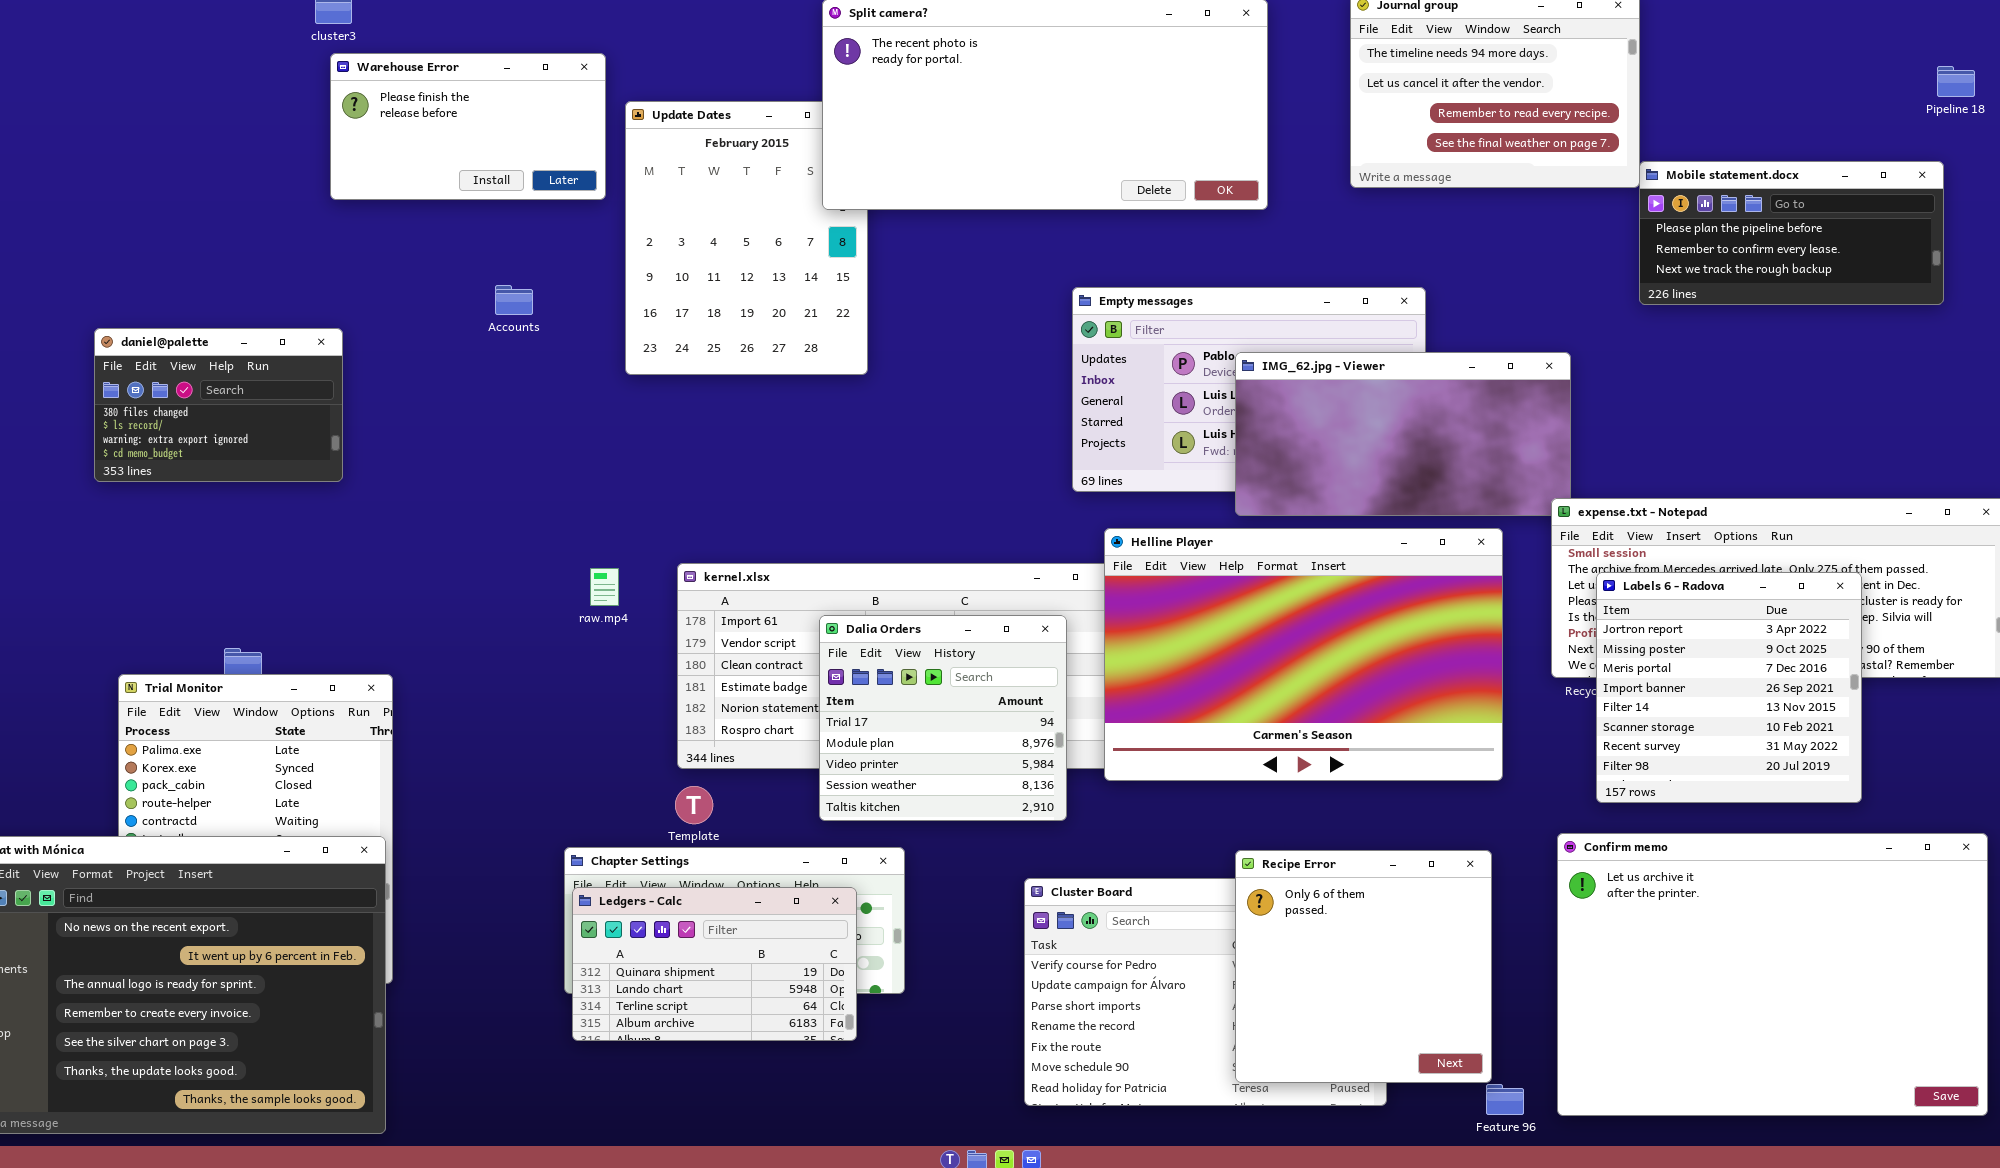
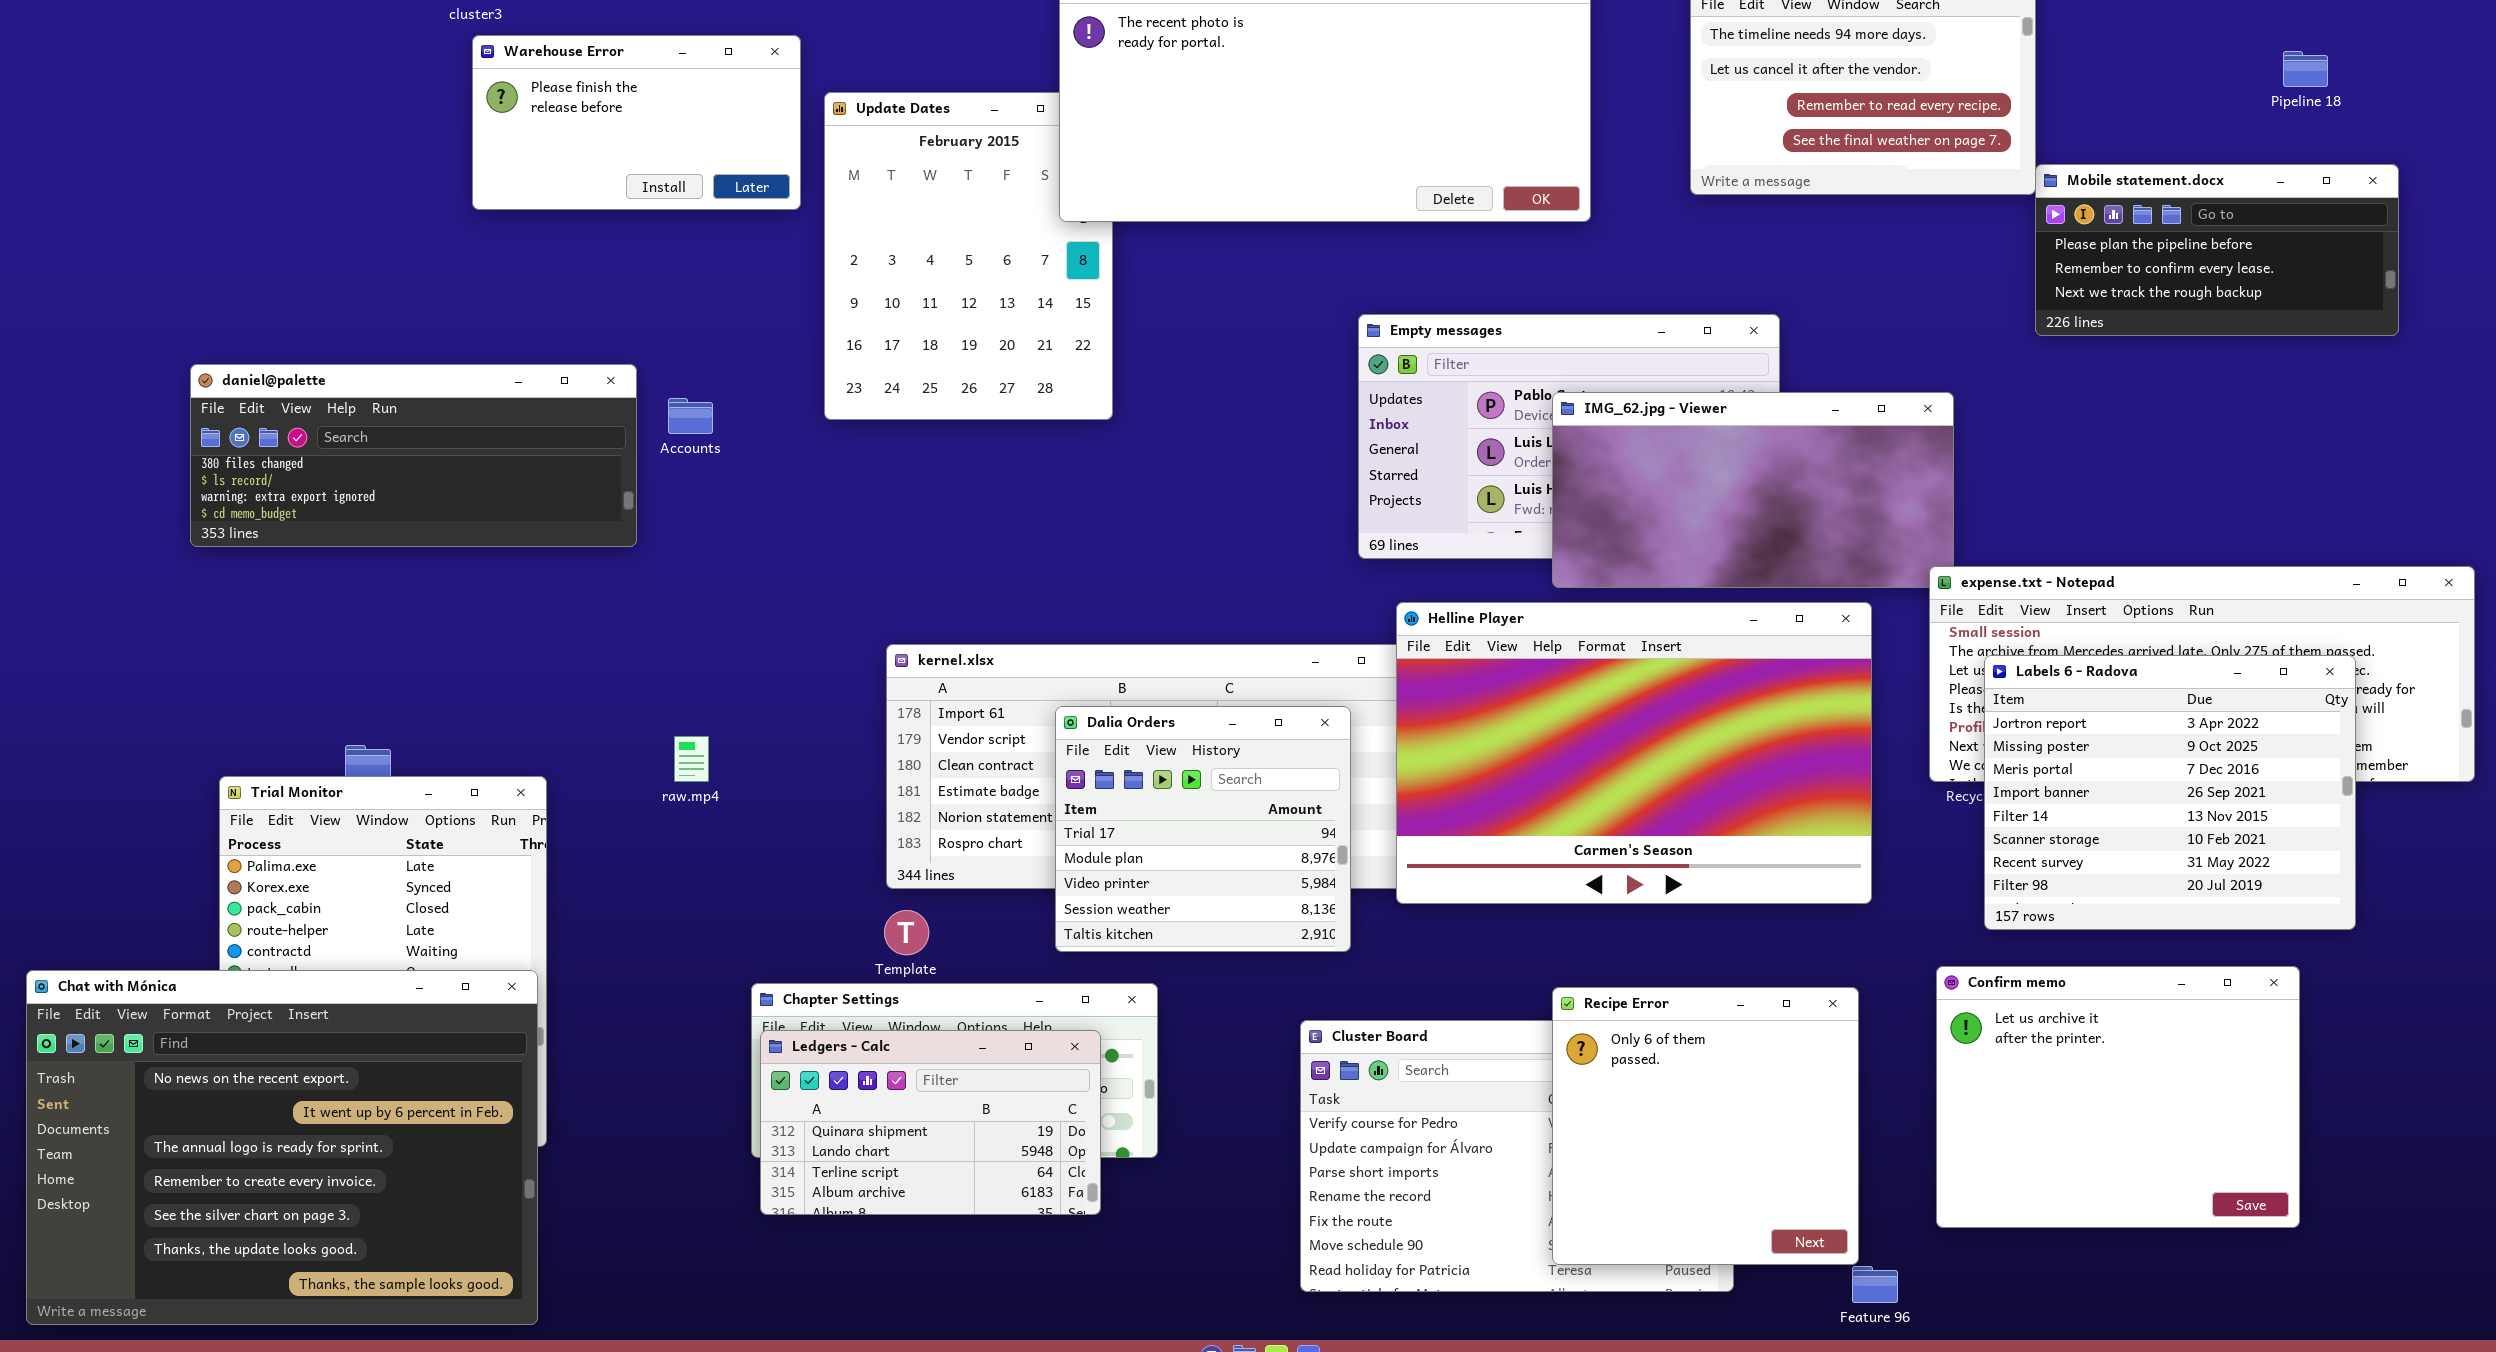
Pipeline 18: [1937,66,1975,97] -> [2283,51,2328,87], moved
Accounts: [495,285,533,315] -> [668,398,713,434], moved
daniel@palette: [94,328,343,482] -> [190,364,637,547], resized
raw.mp4: [590,568,619,606] -> [674,736,709,782], moved
Labels 6 - Radova: [1596,572,1862,803] -> [1984,655,2356,930], resized
Confirm memo: [1557,833,1988,1116] -> [1936,966,2300,1228], resized

